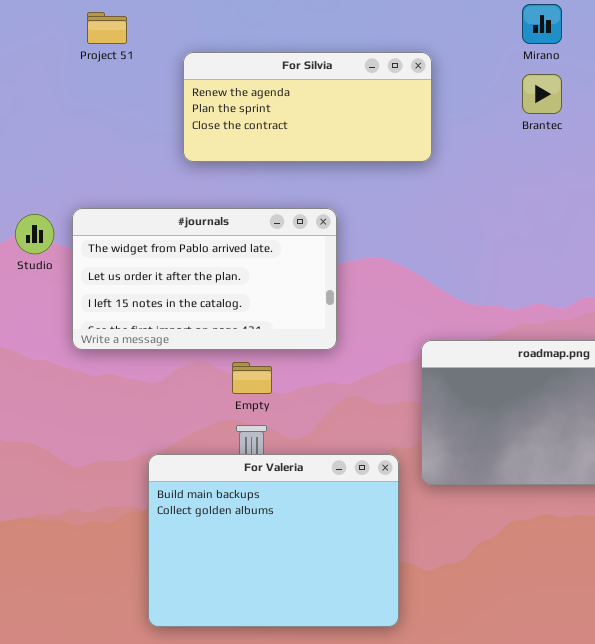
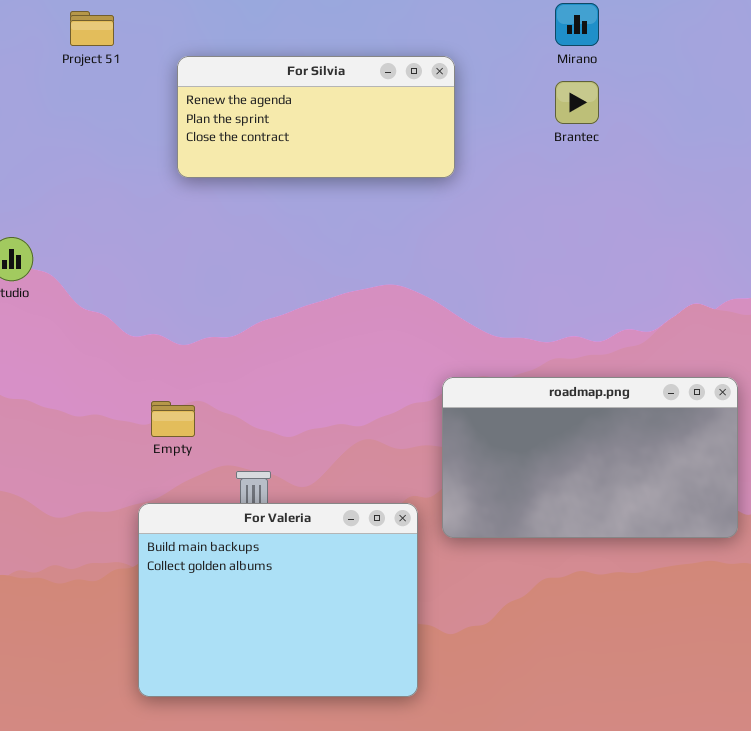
#journals: [72,208,337,350] -> none, closed
Empty: [232,362,272,394] -> [151,401,195,437], moved

